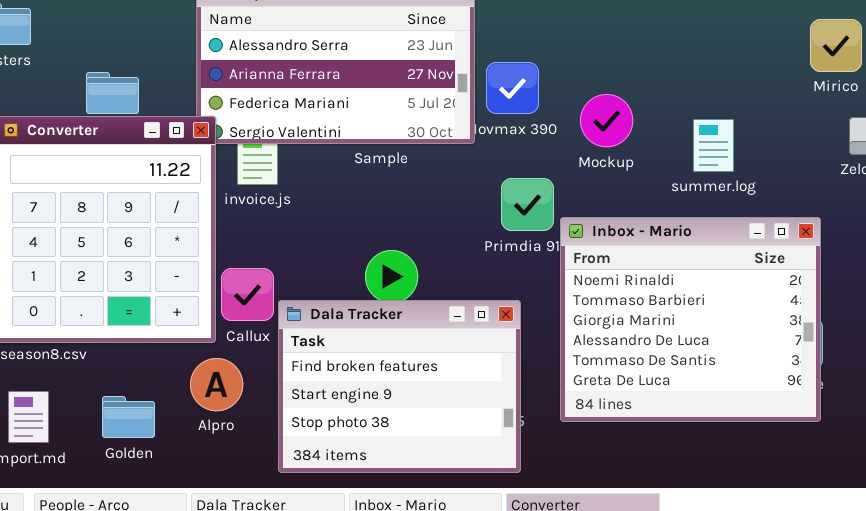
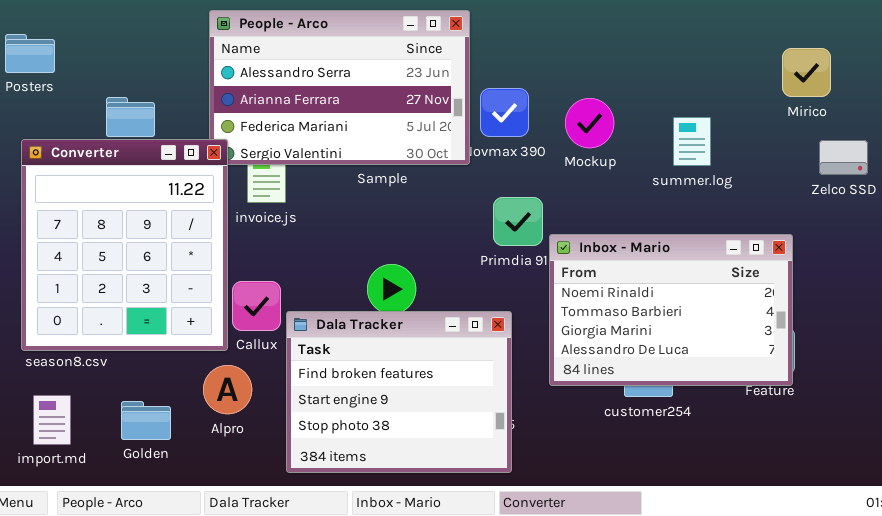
Mockup: [580,94,633,147] -> [565,98,614,148], moved
summer.log: [693,119,734,172] -> [673,117,711,166], moved
Inbox - Mario: [560,217,821,422] -> [549,234,793,386], resized

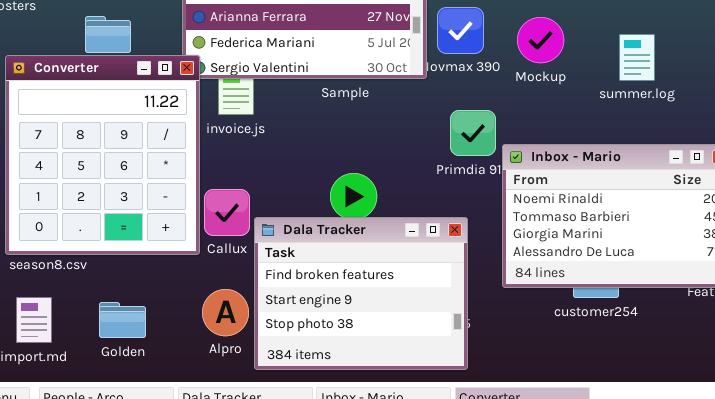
Alpro: [203,365,252,414] -> [202,289,249,336], moved

